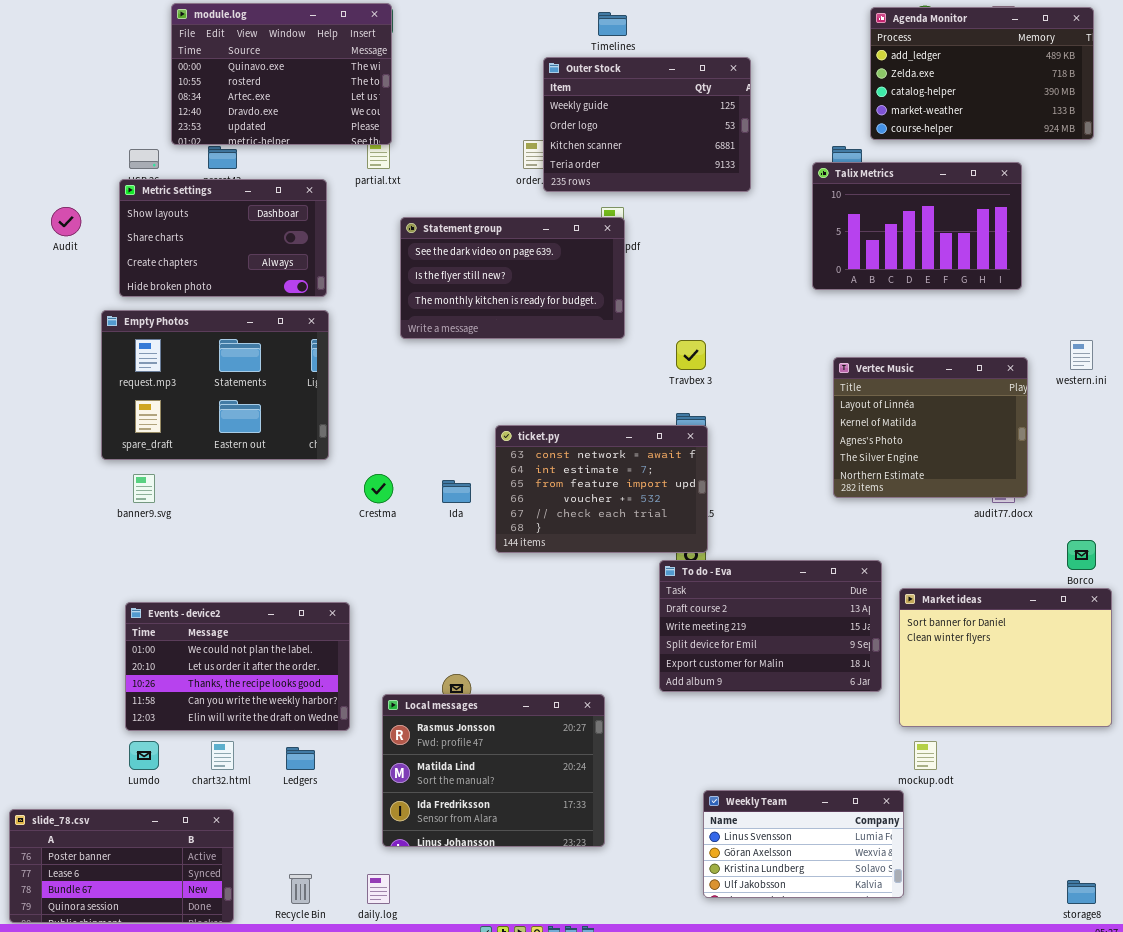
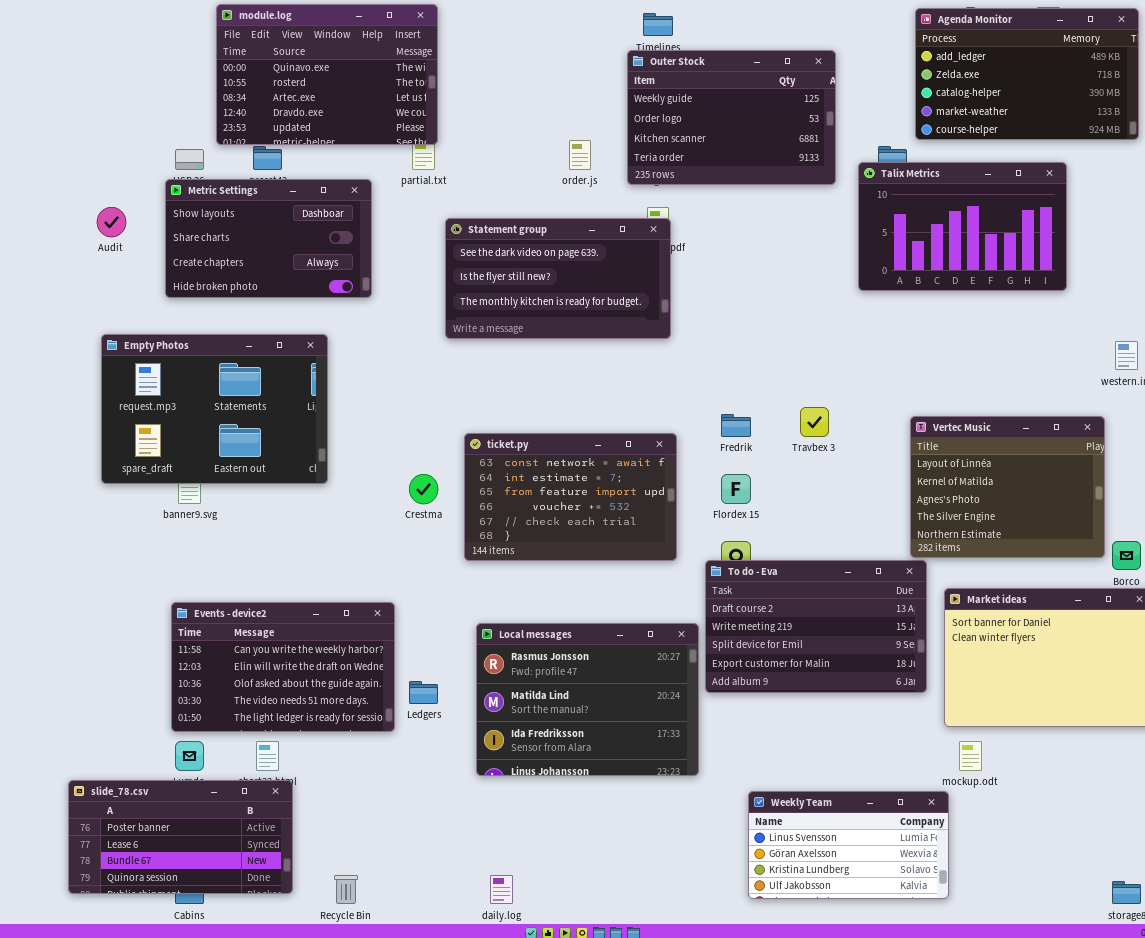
Outer Stock: [543,57,751,192] -> [627,50,836,185], moved
Empty Photos: [101,310,329,460] -> [101,334,328,484], moved
Travbex 3: [676,340,706,370] -> [800,407,829,437], moved
Vertec Music: [833,357,1028,498] -> [910,416,1105,558], moved
ticket.py: [495,425,708,553] -> [464,433,677,561], moved
Events - device2: [125,602,350,731] -> [171,602,395,732], scrolled down 3 rows
Local messages: [382,694,605,847] -> [476,623,699,776], moved
Ledgers: [286,747,315,770] -> [409,681,438,704], moved
slide_78.csv: [9,809,234,923] -> [68,780,293,894], moved
daily.log: [367,874,390,904] -> [490,875,513,904], moved

